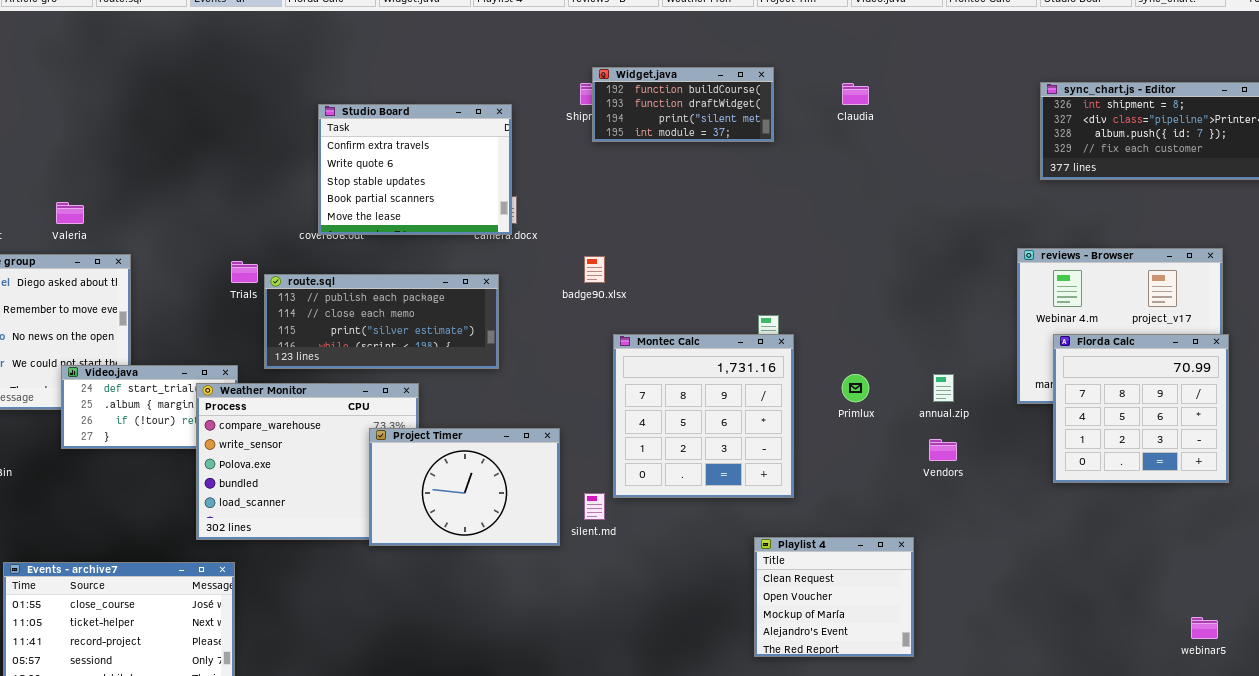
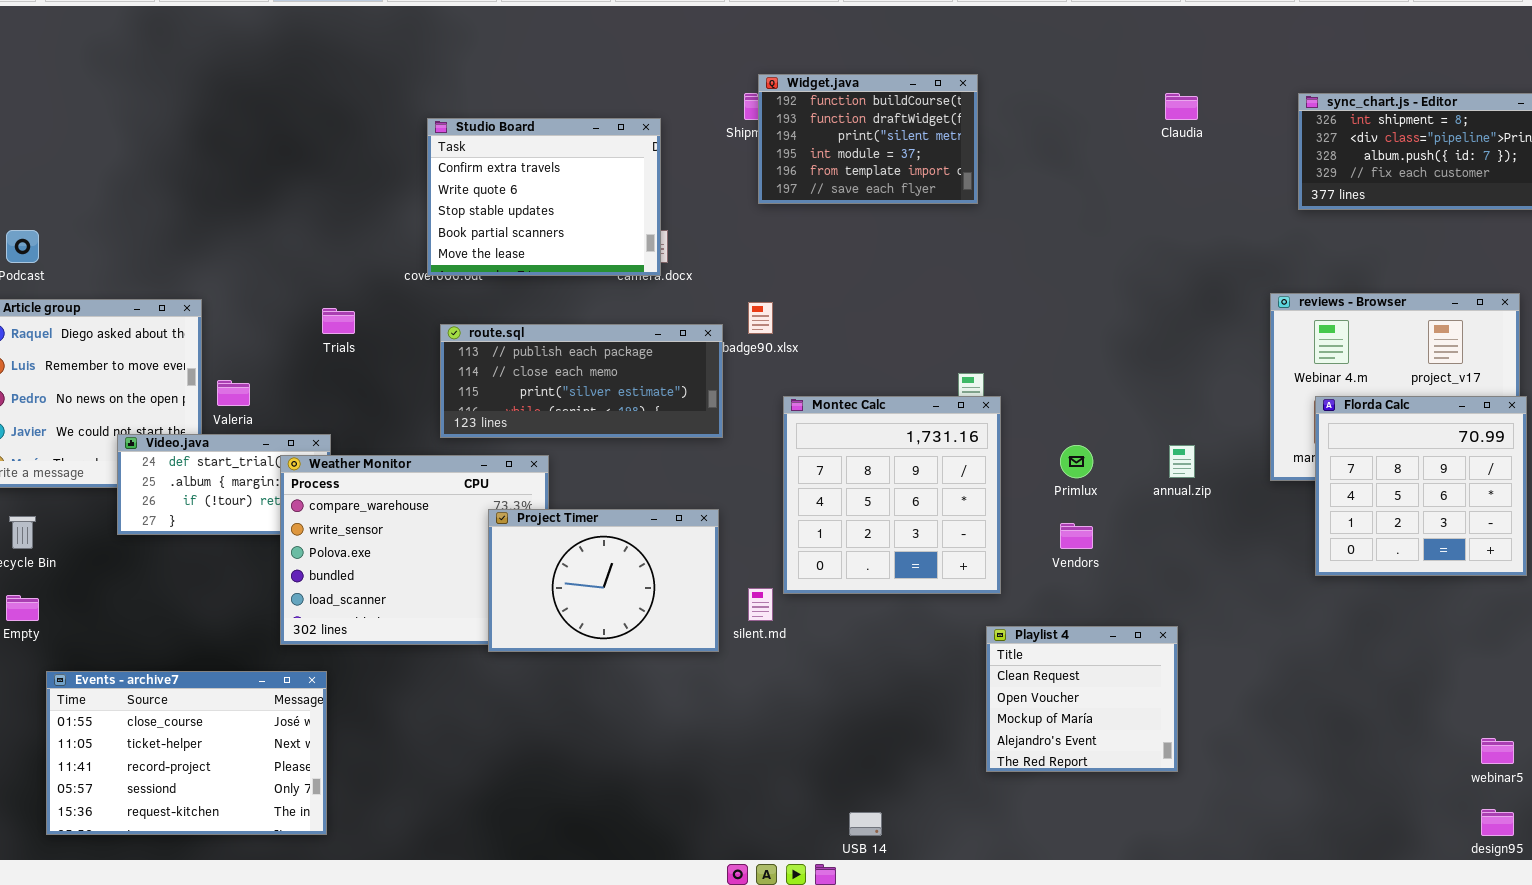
Widget.java: [592,67,774,142] -> [758,74,978,204], resized
Claudia: [842,83,869,105] -> [1165,93,1198,120], moved
Valeria: [56,202,84,224] -> [217,380,250,406], moved
route.sql: [264,274,499,369] -> [440,324,723,438], moved
Vendors: [929,439,957,461] -> [1060,523,1093,549], moved
Playlist 4: [754,537,914,657] -> [986,626,1178,772], moved

